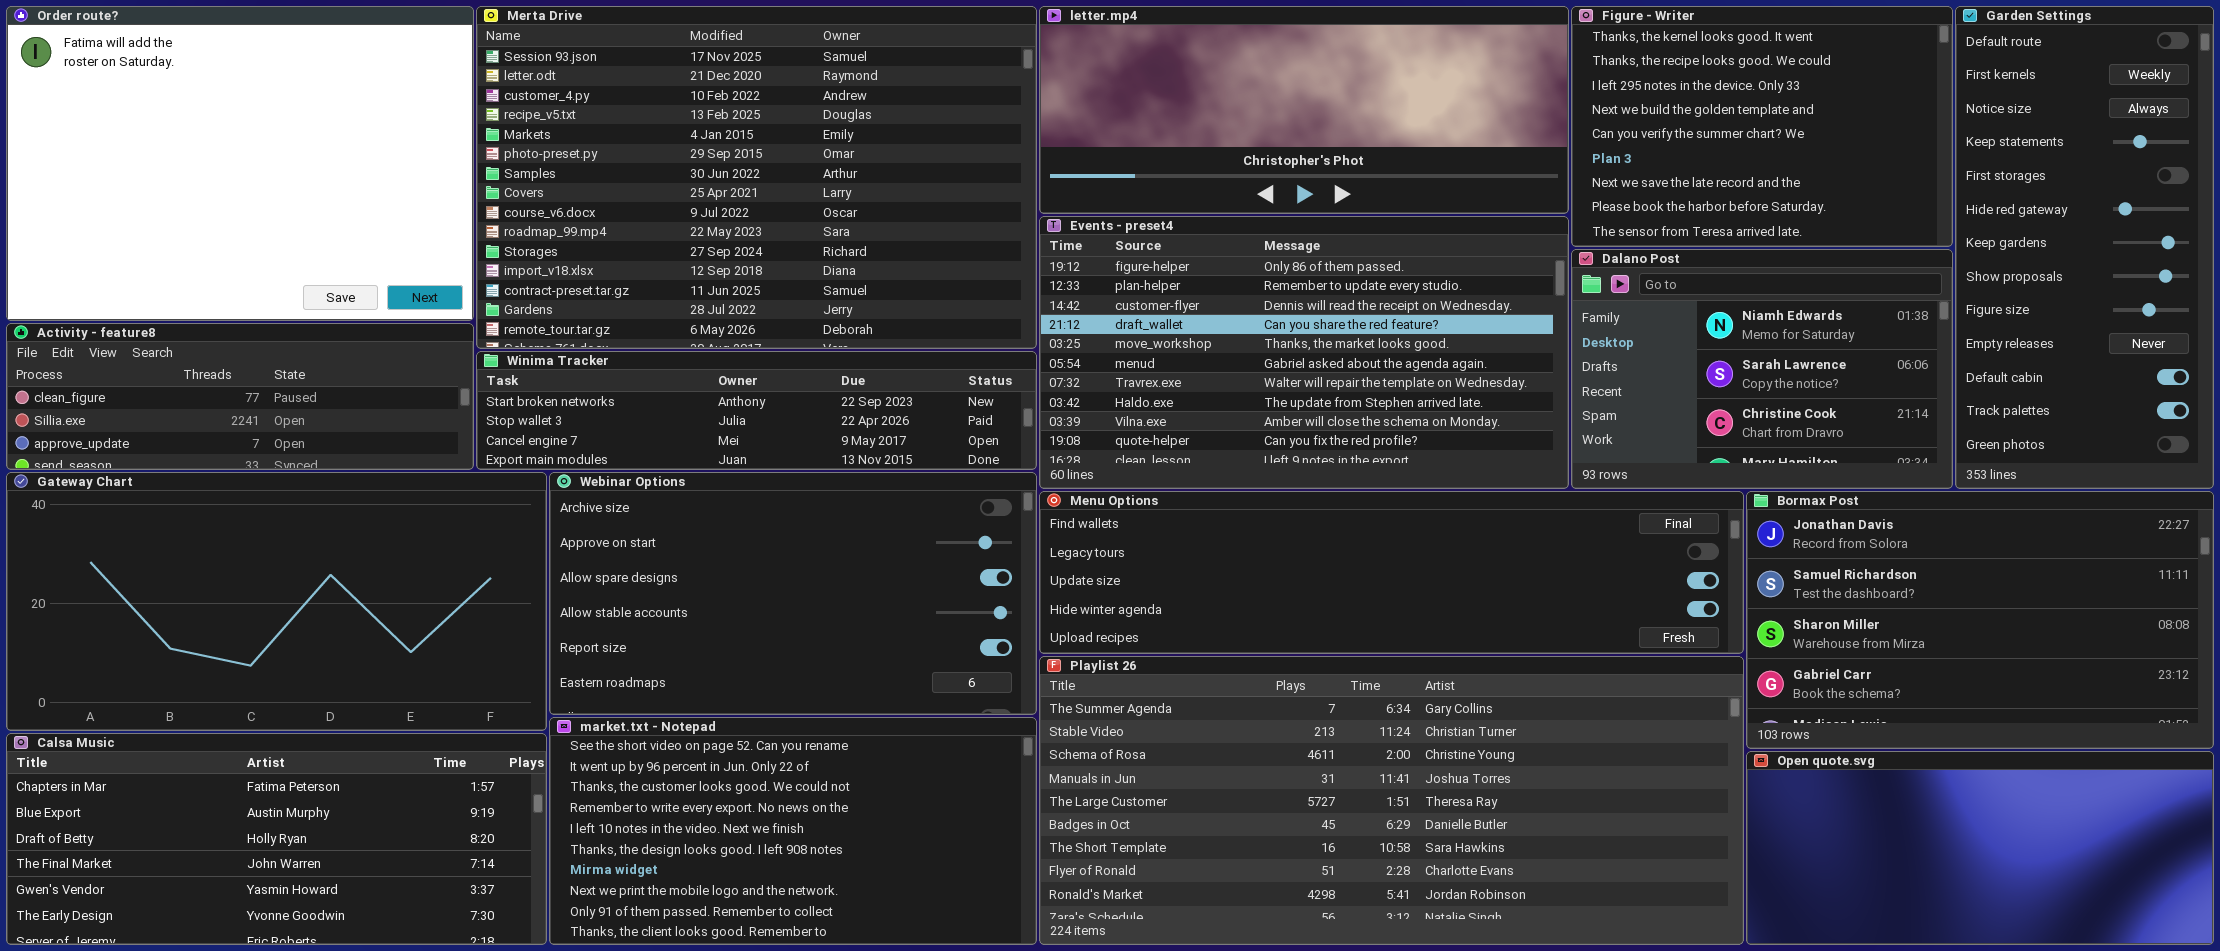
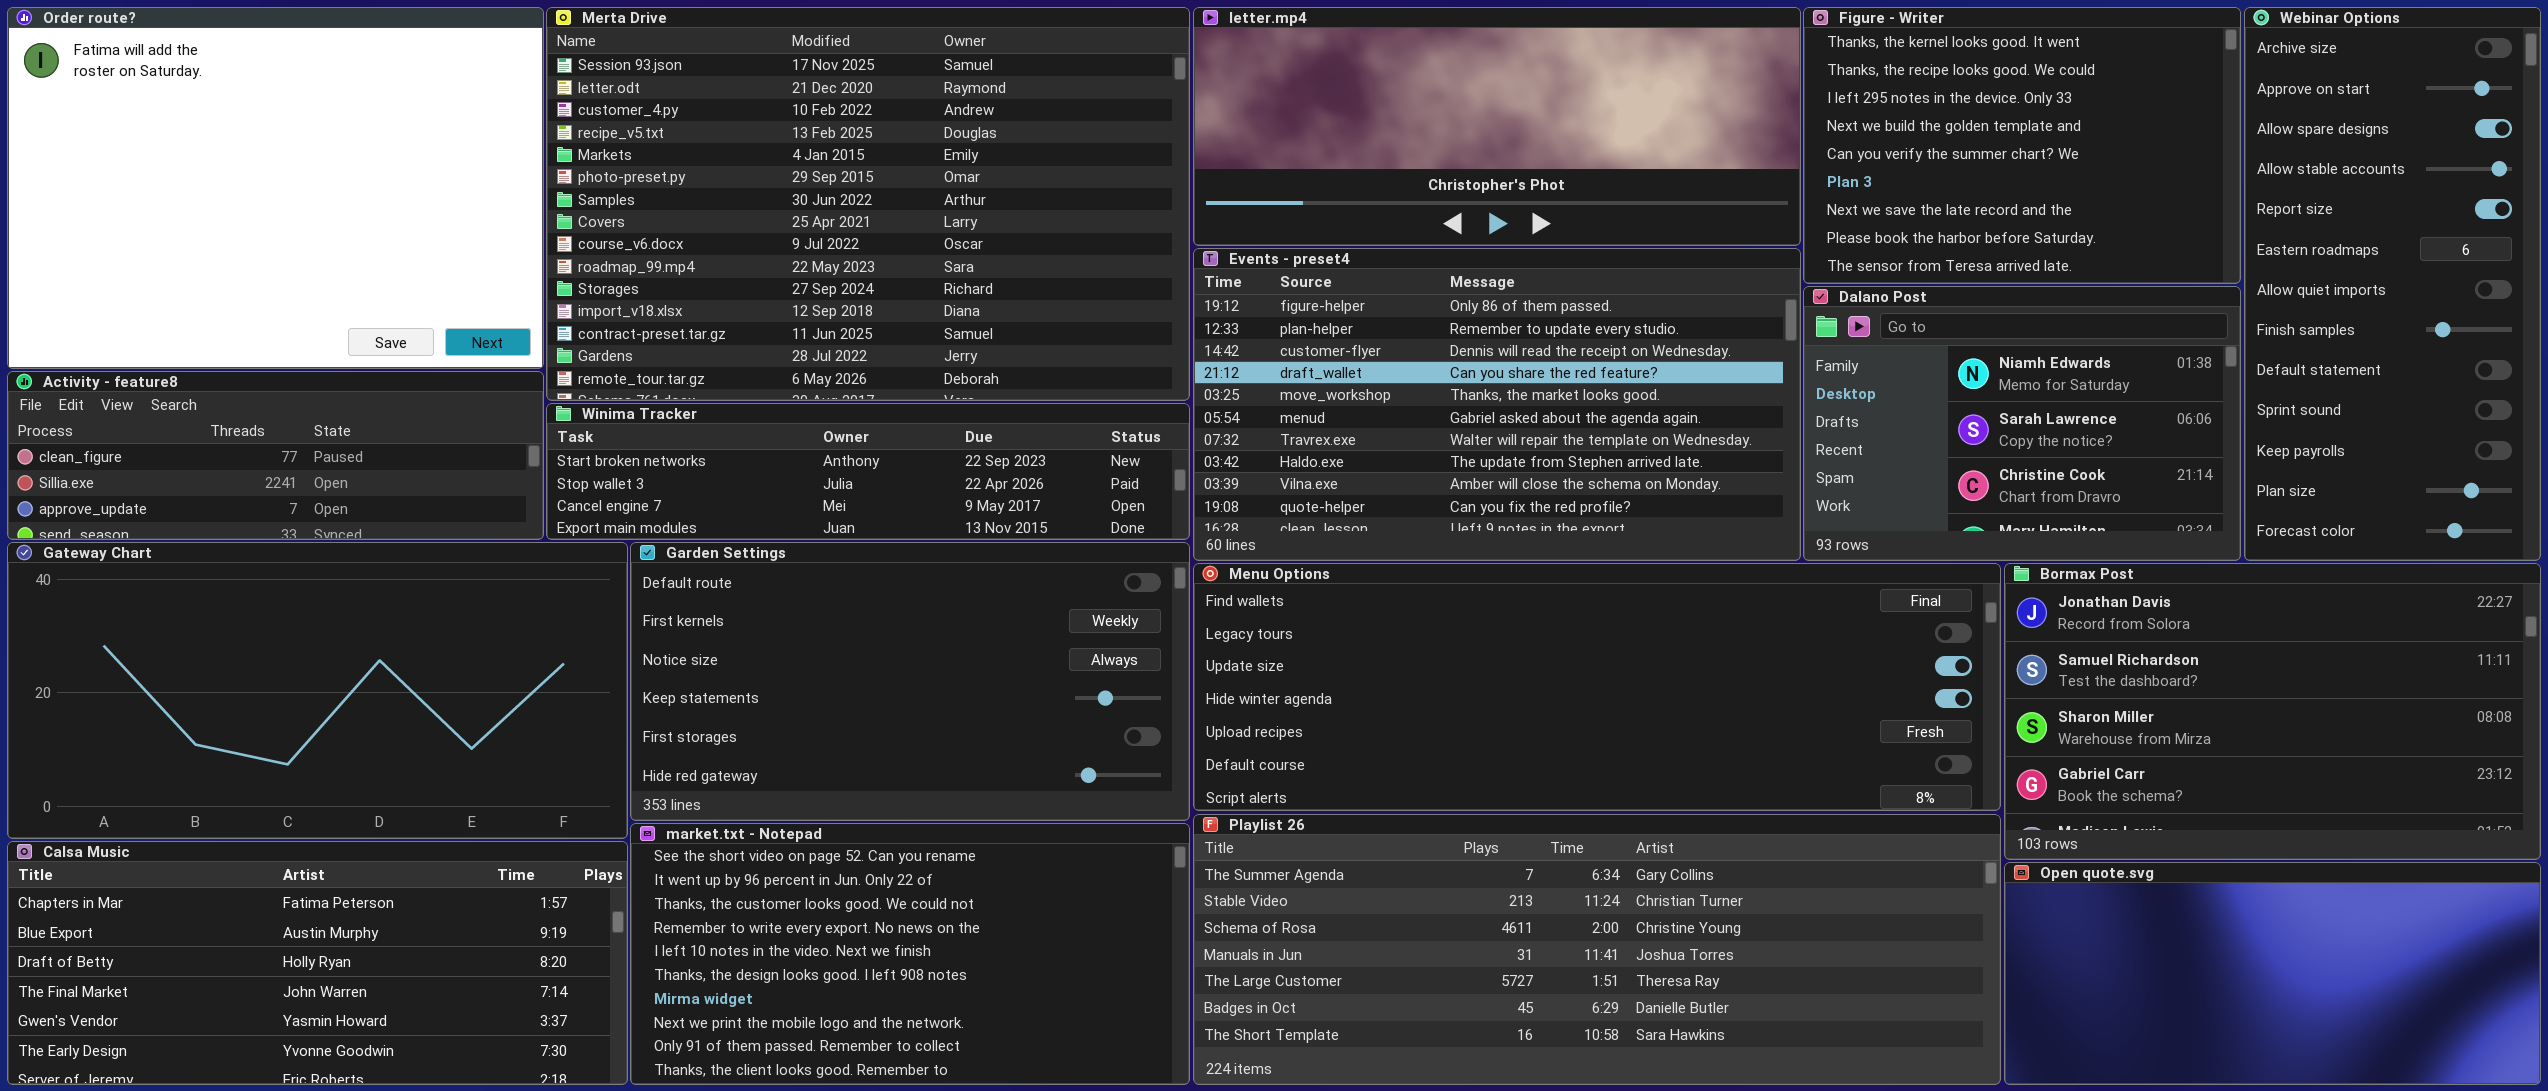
Garden Settings: [1955,6,2214,489] -> [630,542,1190,821], moved, resized
Webinar Options: [549,472,1037,715] -> [2244,7,2541,561], moved, resized
Menu Options: [1039,491,1744,654] -> [1193,563,2001,811], resized
Playlist 26: [1039,656,1744,945] -> [1193,814,2001,1085], resized

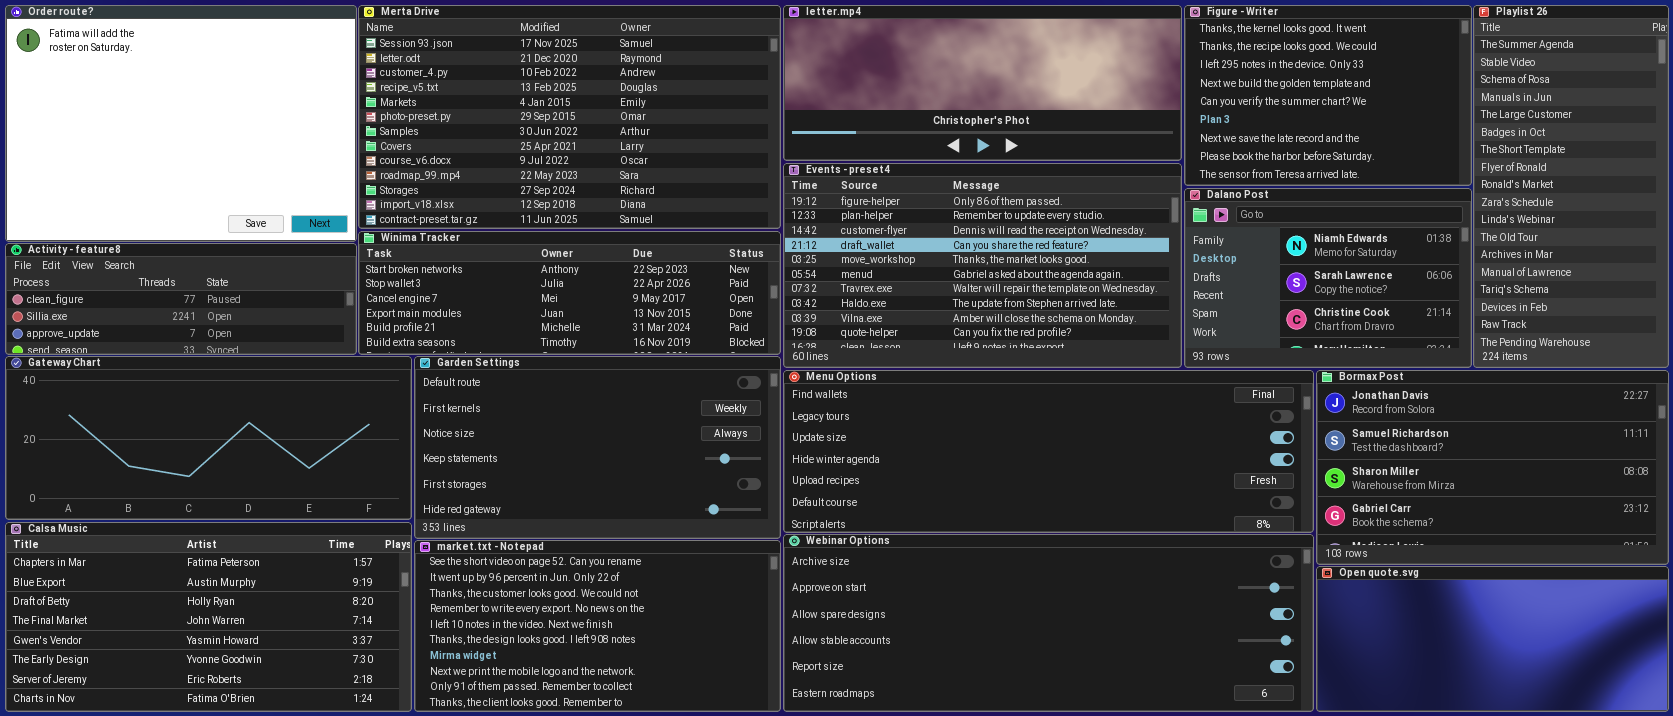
Merta Drive: [546,7,1190,401] -> [358,5,781,229], resized
Webinar Options: [2244,7,2541,561] -> [783,534,1314,712], moved, resized
Winima Tracker: [546,403,1190,540] -> [358,231,781,355], resized
Gateway Chart: [7,542,628,839] -> [5,356,412,520], resized
Playlist 26: [1193,814,2001,1085] -> [1473,5,1669,368], moved, resized
Calsa Music: [7,841,628,1085] -> [5,522,412,712], resized

